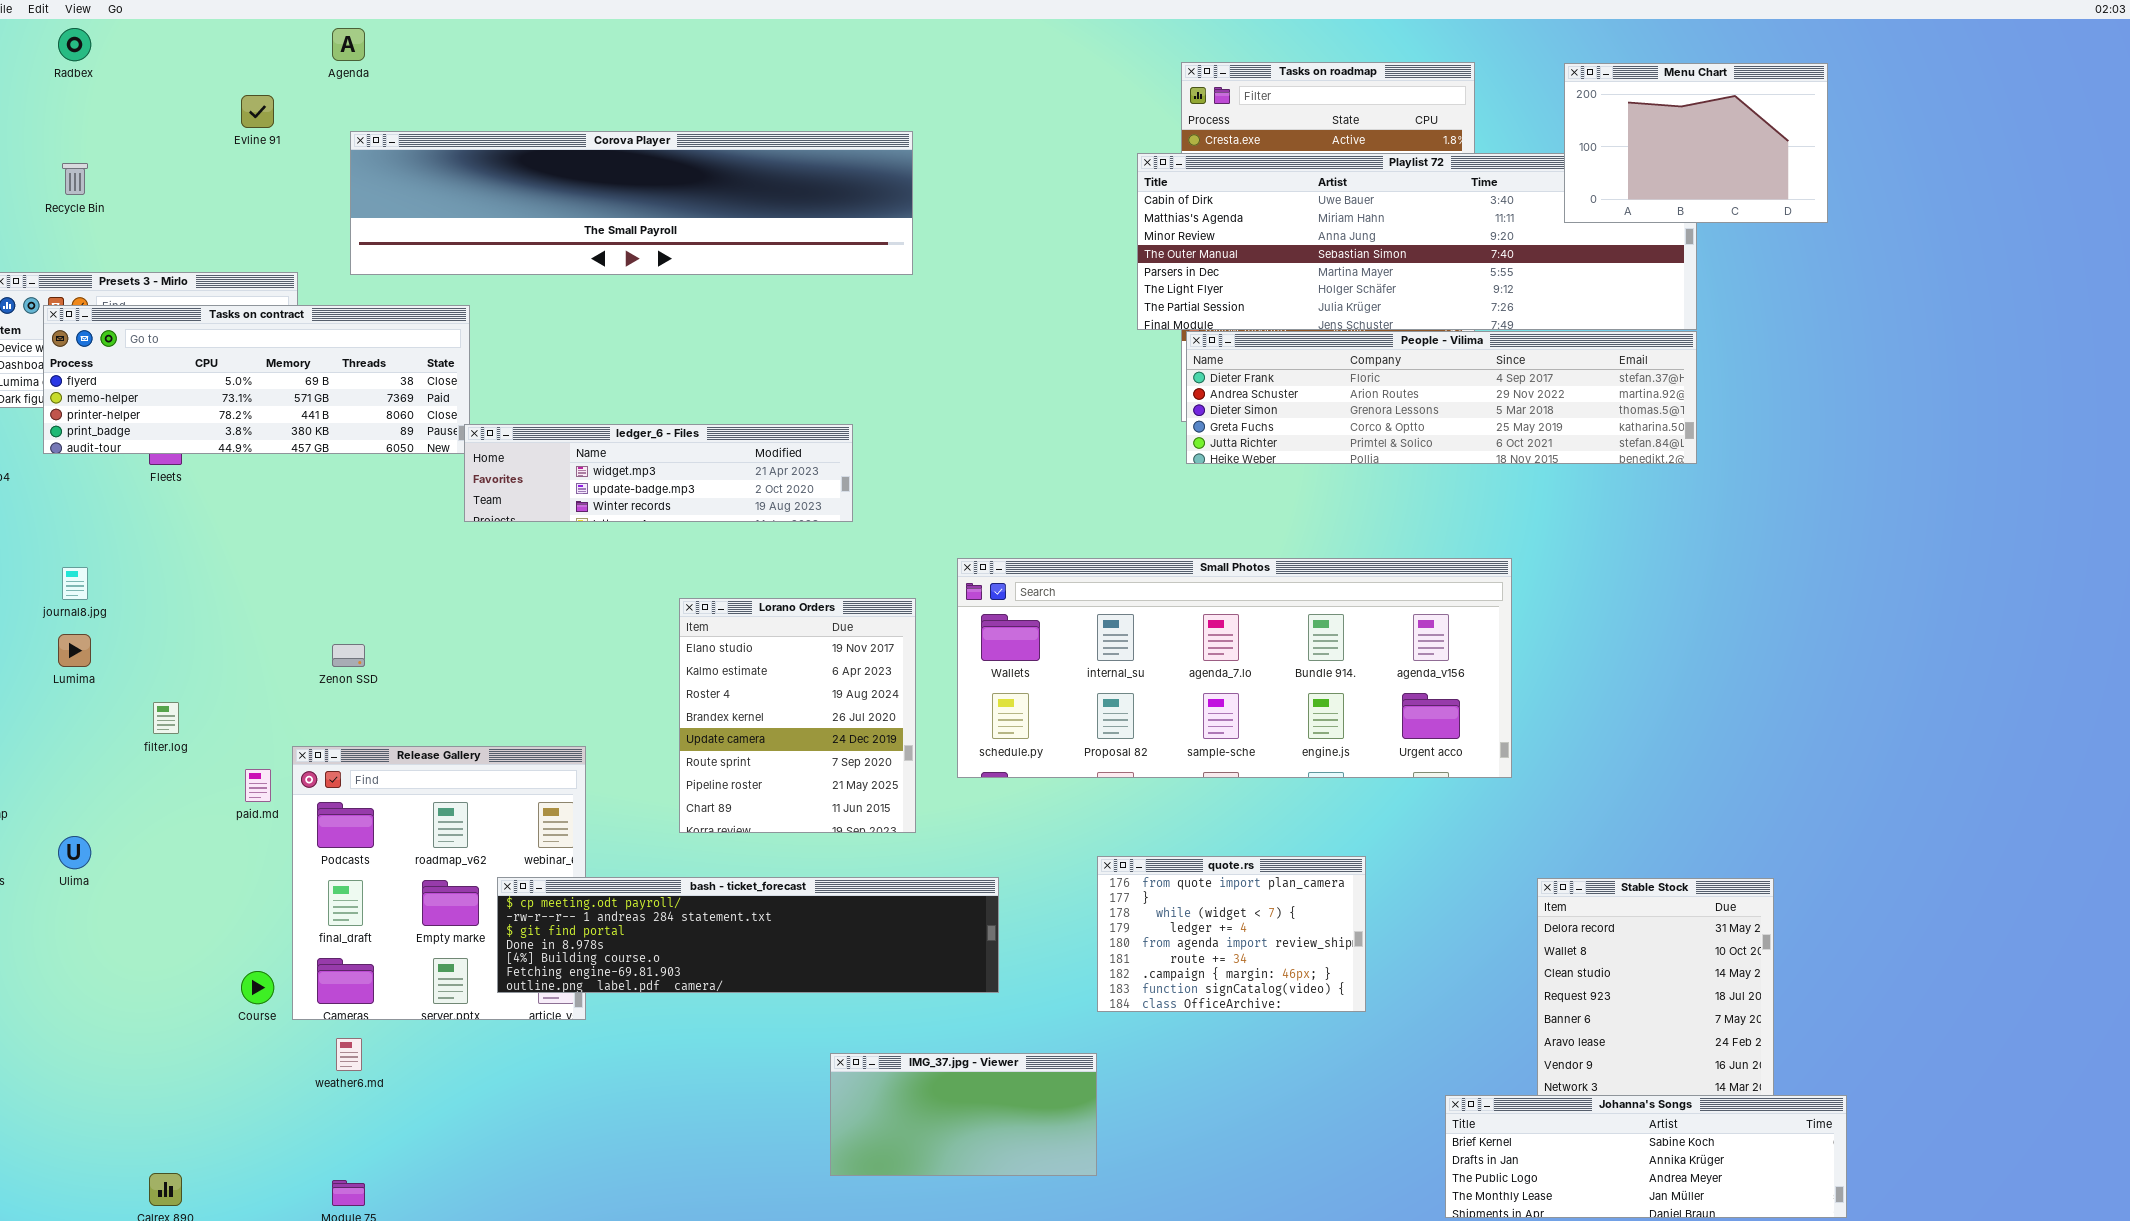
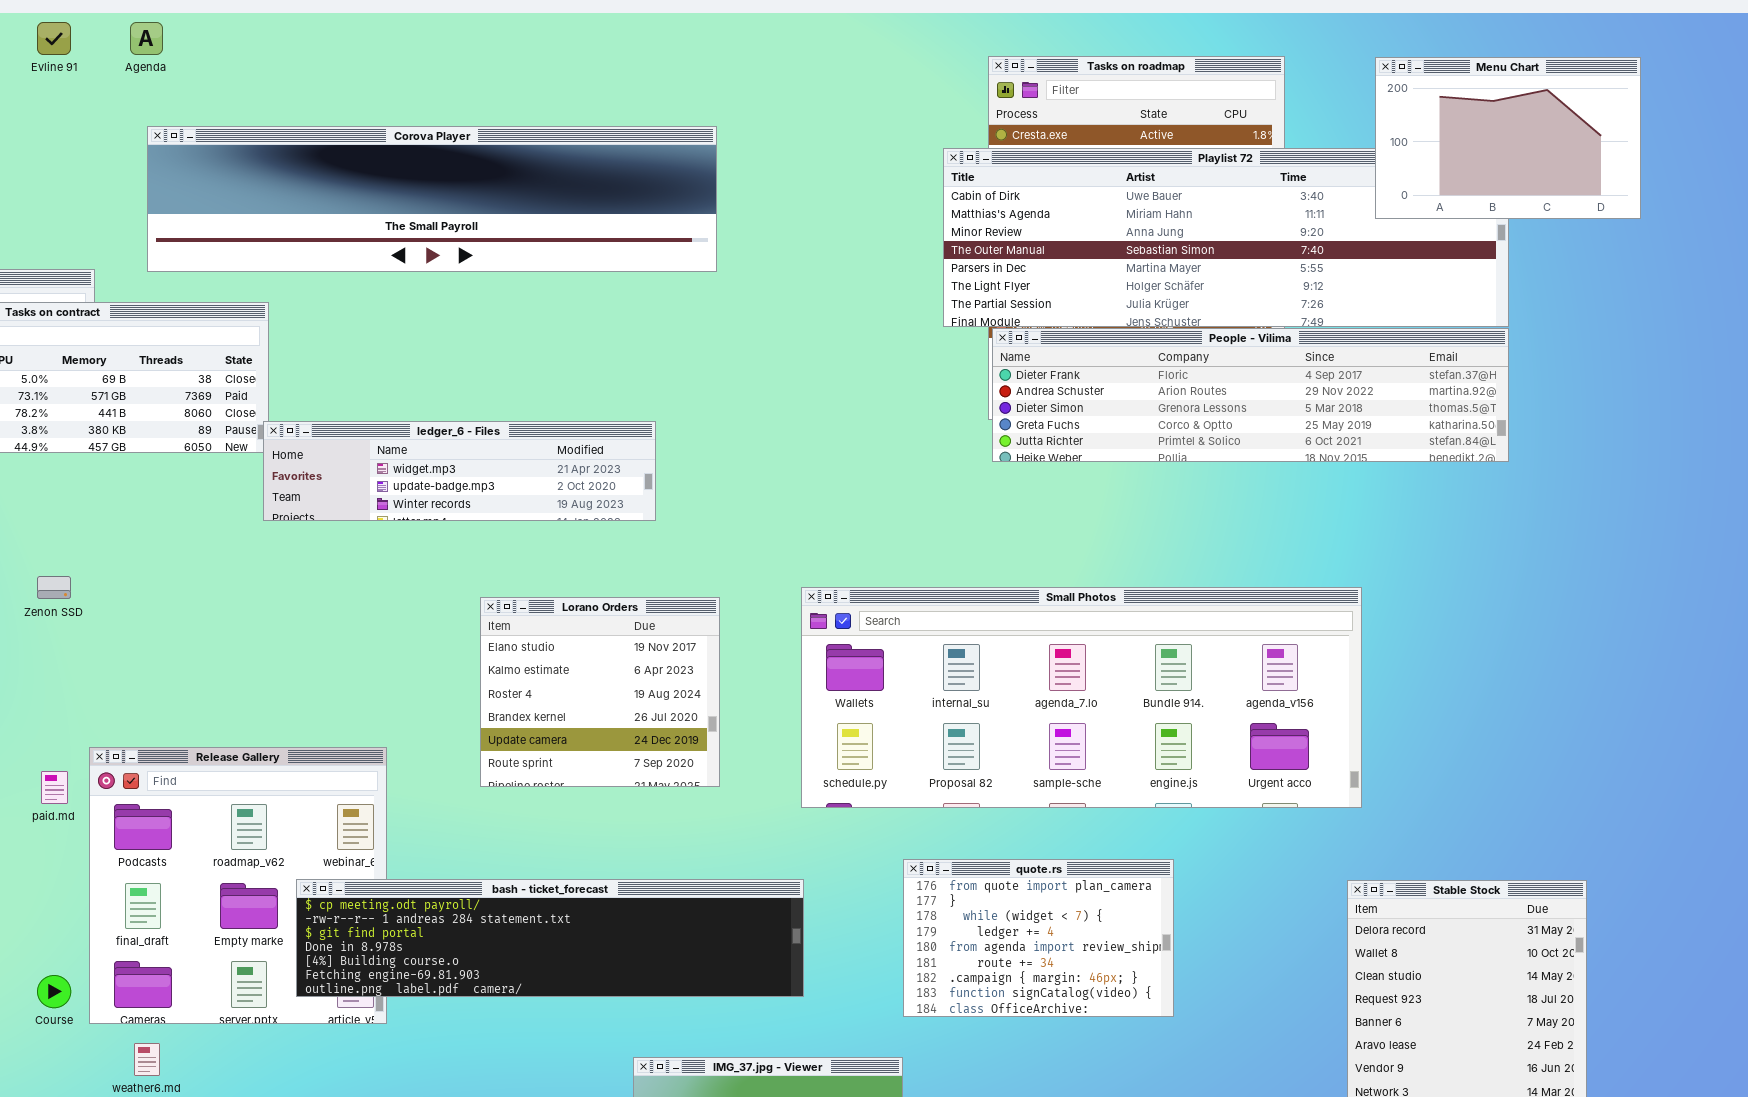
Evline 91: [241,95,274,128] -> [37,22,71,55], moved
Small Photos: [957,558,1512,778] -> [801,587,1362,808], moved
Lorano Orders: [679,598,916,833] -> [480,597,720,787], resized
Zenon SSD: [332,644,365,667] -> [37,576,71,599], moved

